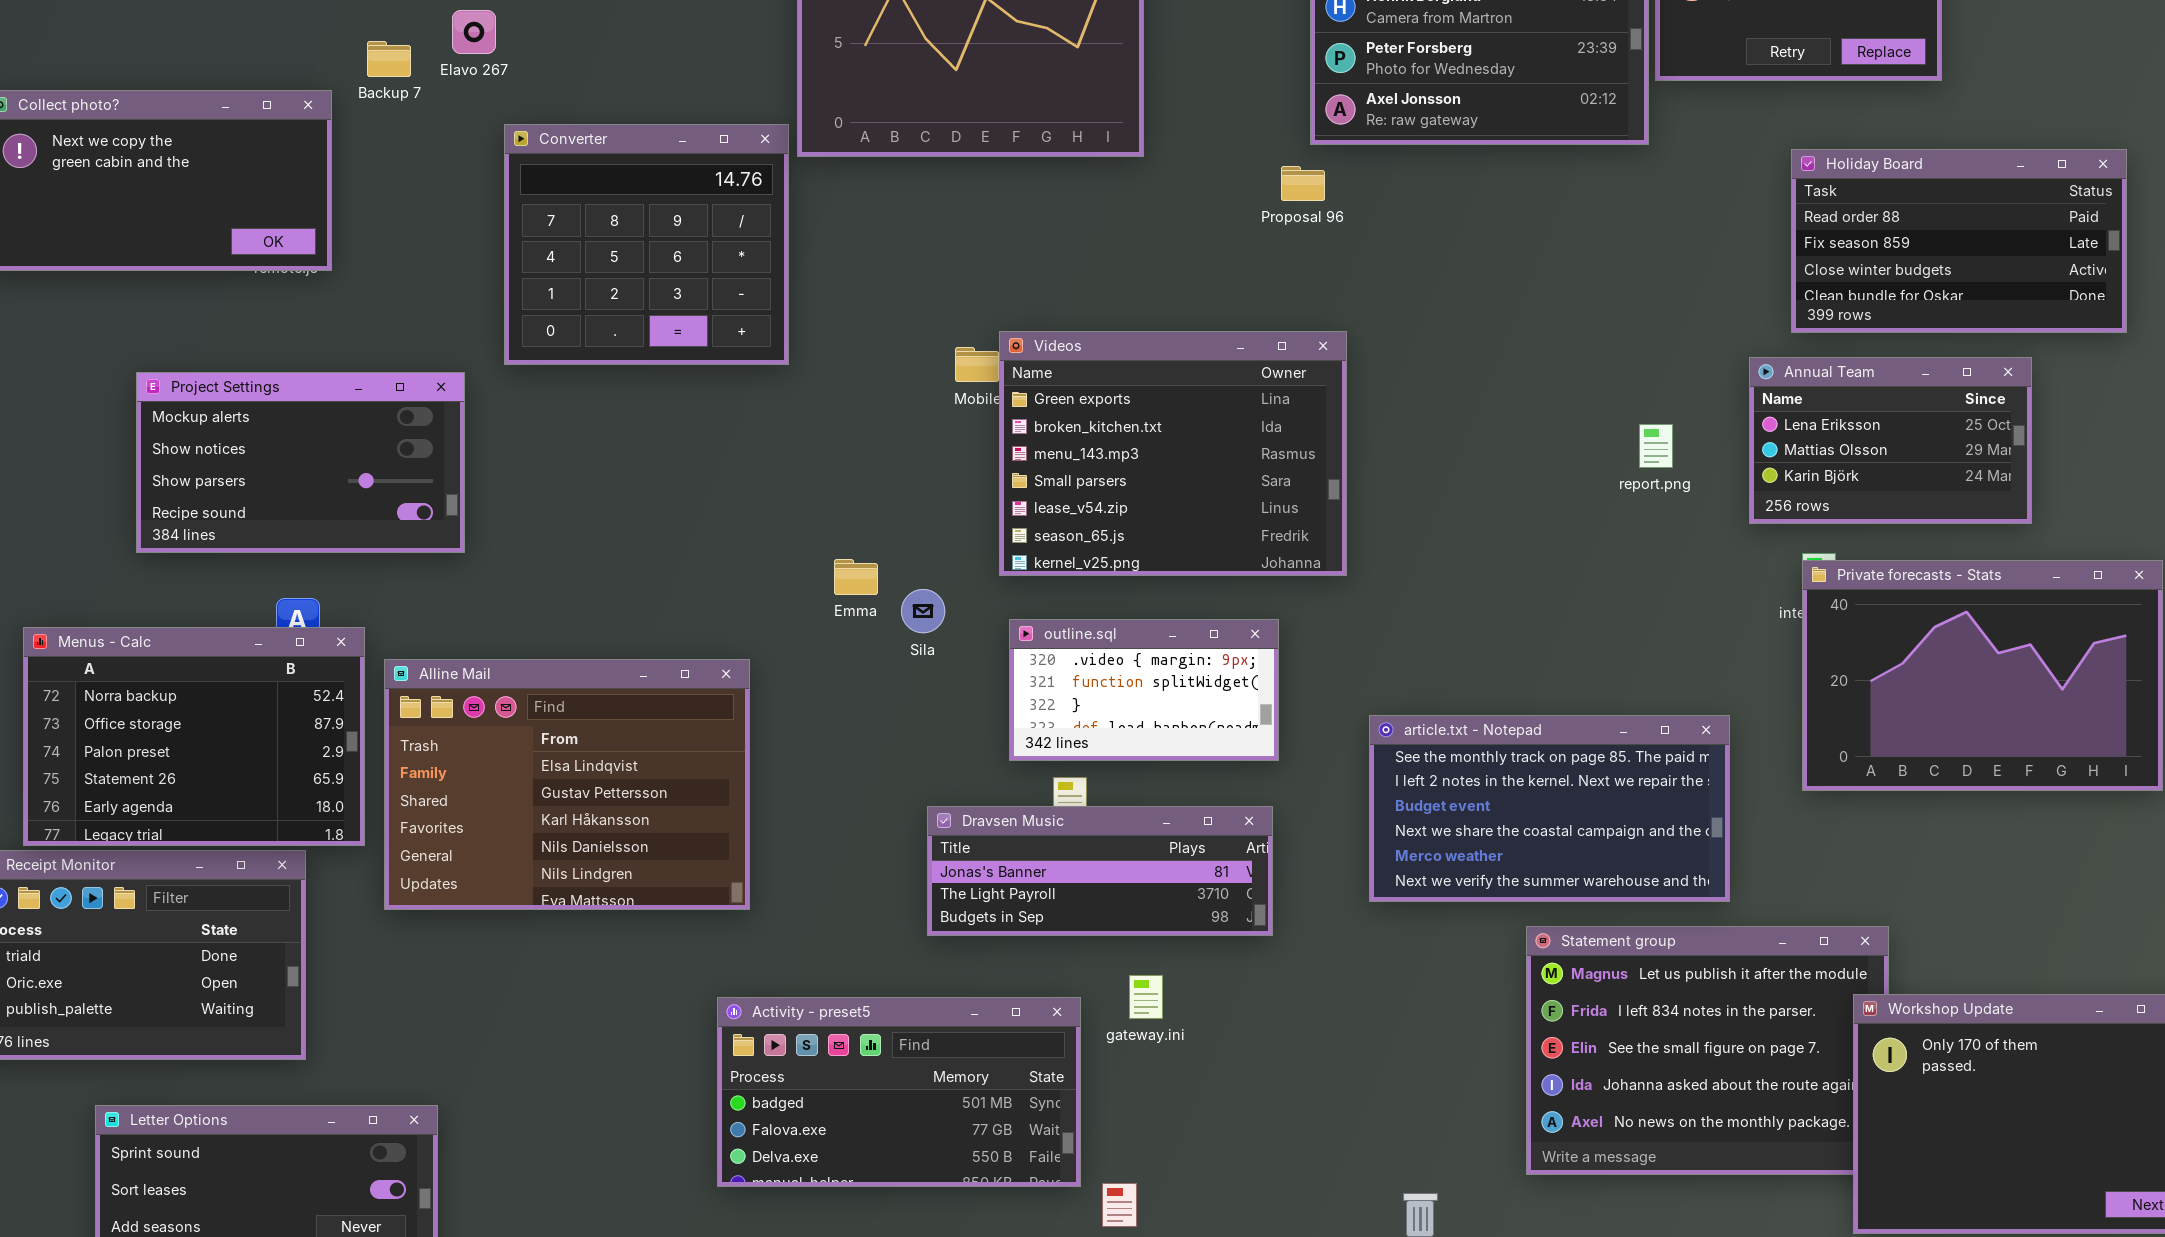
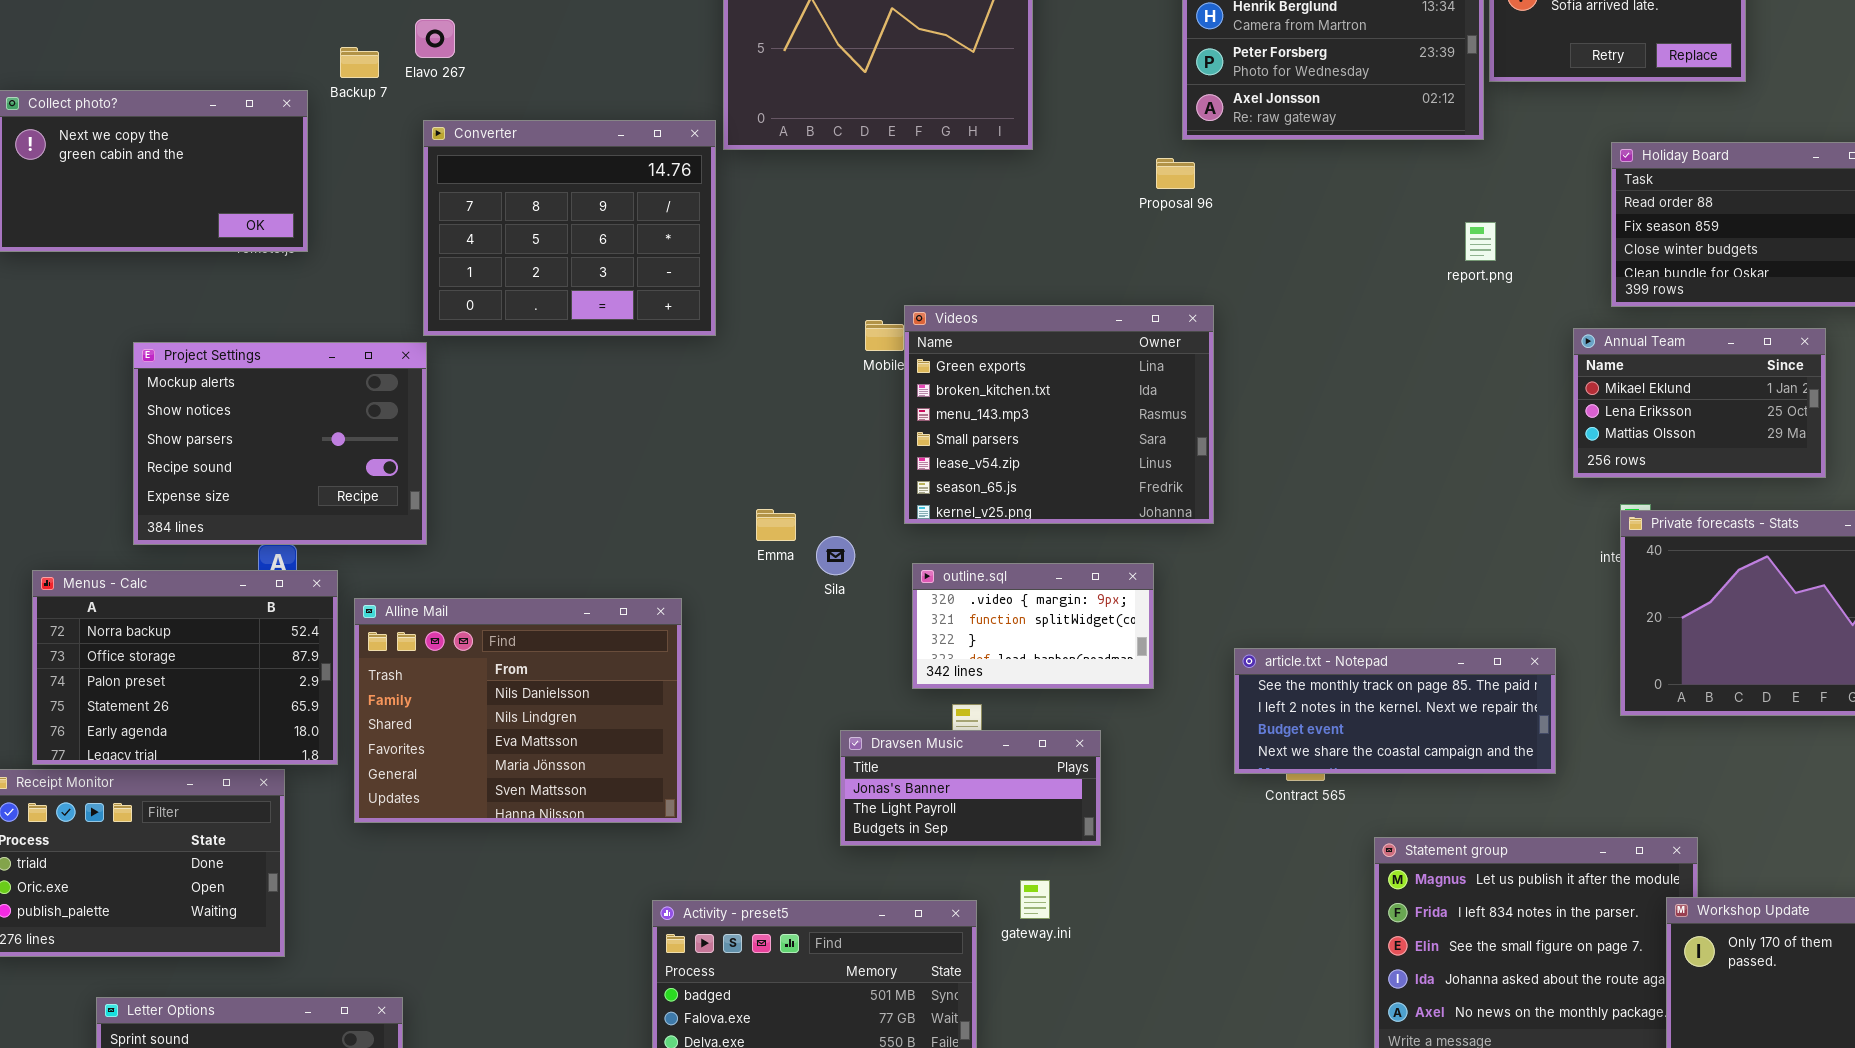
Converter: [504,124,789,365] -> [423,120,716,336], resized
Annual Team: [1749,357,2032,524] -> [1573,328,1826,478], scrolled up 1 row
Project Settings: [136,372,465,553] -> [133,342,427,545], resized
report.png: [1639,424,1673,468] -> [1465,222,1496,261], moved
Alline Mail: [384,659,750,910] -> [354,598,682,823], scrolled down 3 rows
article.txt - Notepad: [1369,715,1730,902] -> [1234,648,1556,774], resized
Dravsen Music: [927,806,1273,936] -> [840,730,1101,846], resized

